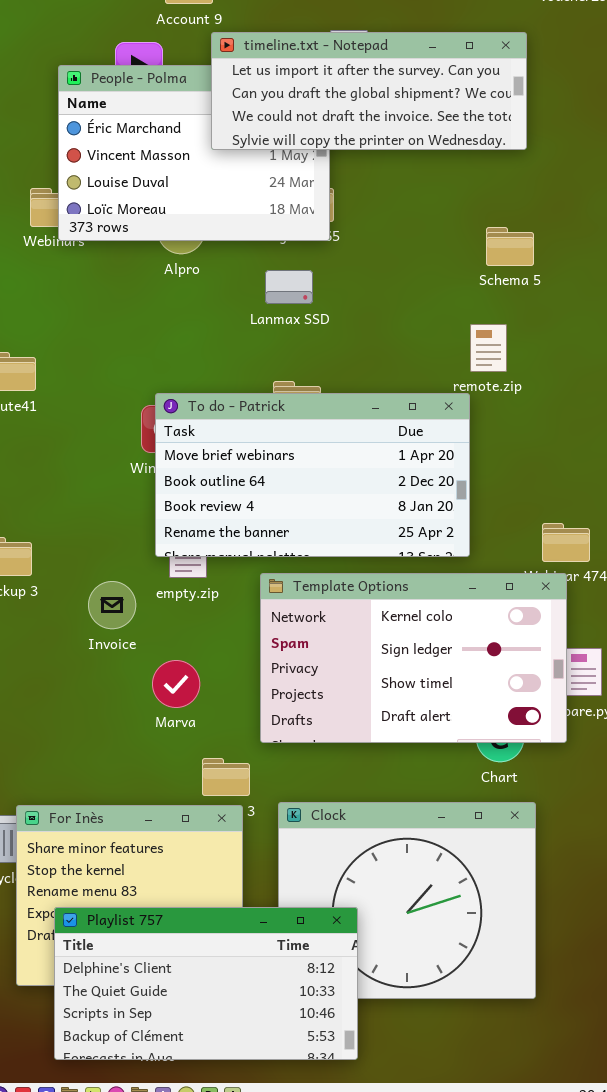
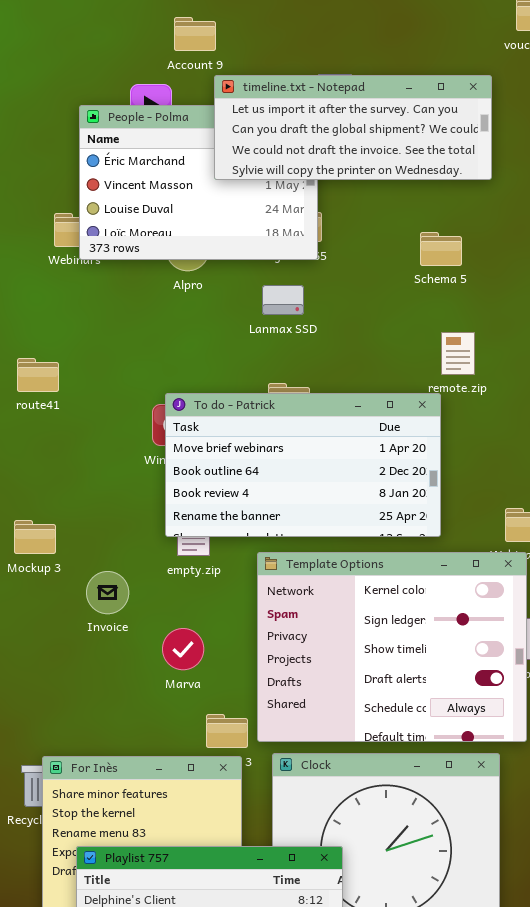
Schema 5: [486,227,534,266] -> [420,232,462,266], moved
Template Options: [260,573,567,743] -> [257,552,527,742], resized
Invoice: [88,581,136,629] -> [86,571,129,614], moved

